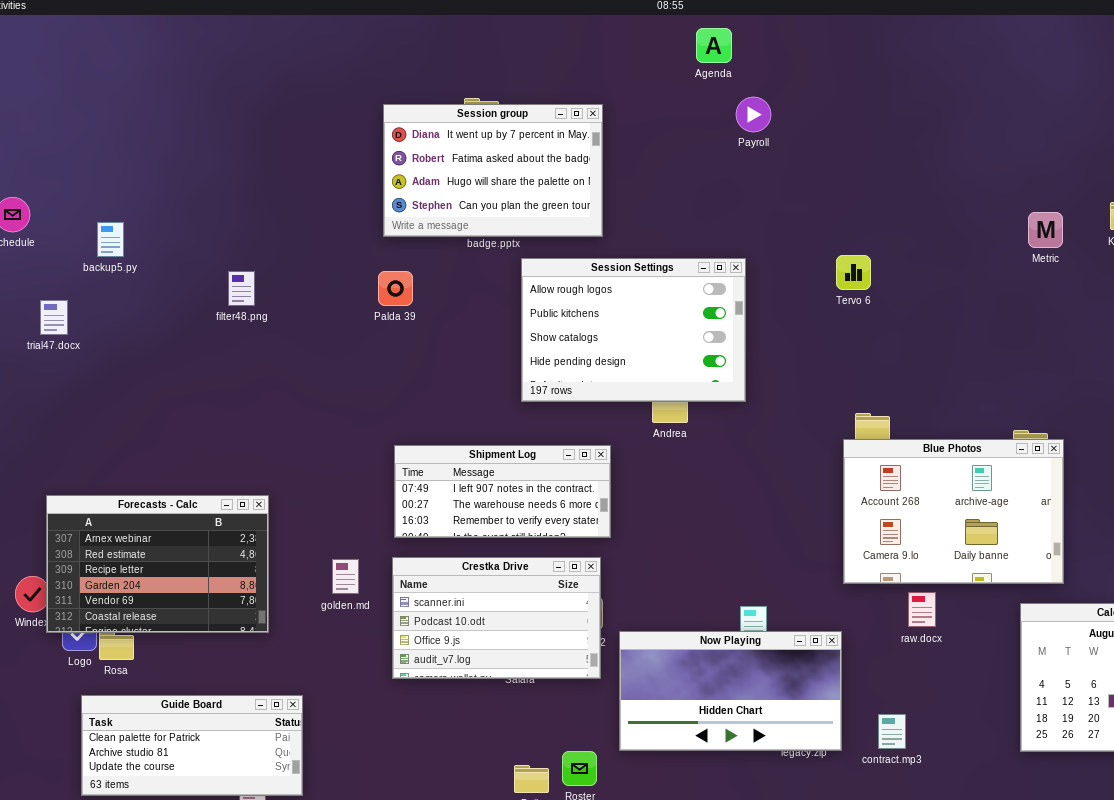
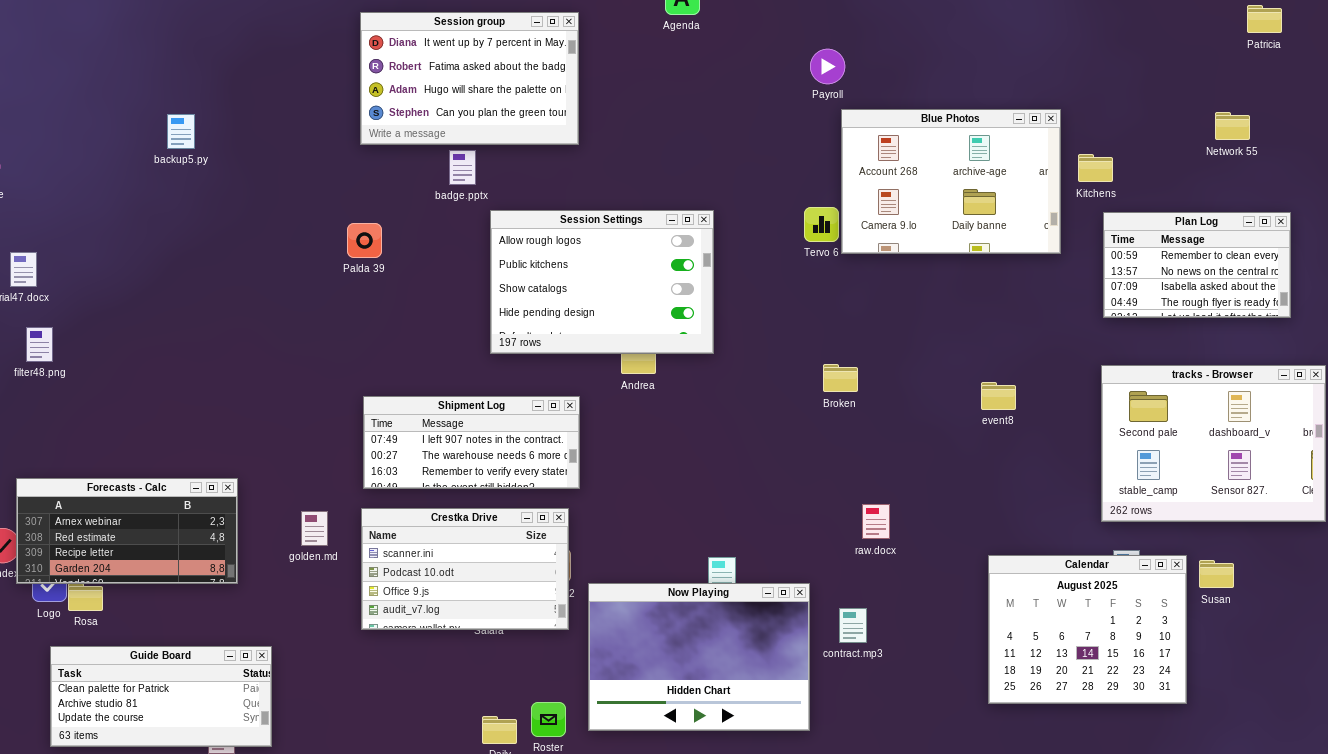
Payroll: [736,97,771,132] -> [810,49,845,84], moved
Session group: [383,104,603,237] -> [360,12,579,145], moved
backup5.py: [97,222,124,257] -> [167,114,195,149], moved
filter48.png: [228,271,255,306] -> [26,327,53,362], moved
Blue Photos: [843,439,1064,584] -> [841,109,1061,254], moved
Forecasts - Calc: [46,495,269,633] -> [16,478,238,584], resized
raw.docx: [908,592,936,627] -> [862,504,890,539], moved
Now Playing: [619,631,842,751] -> [588,583,810,731], resized
contract.mp3: [878,714,906,749] -> [839,608,867,643], moved

